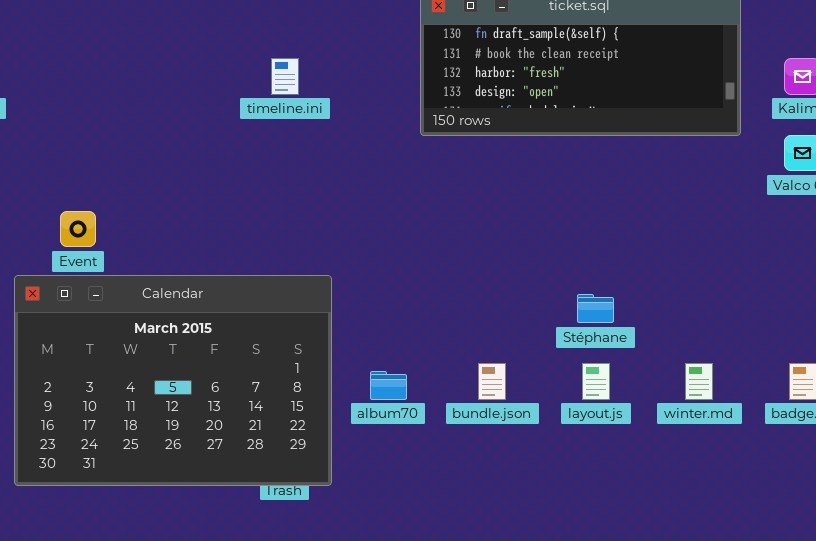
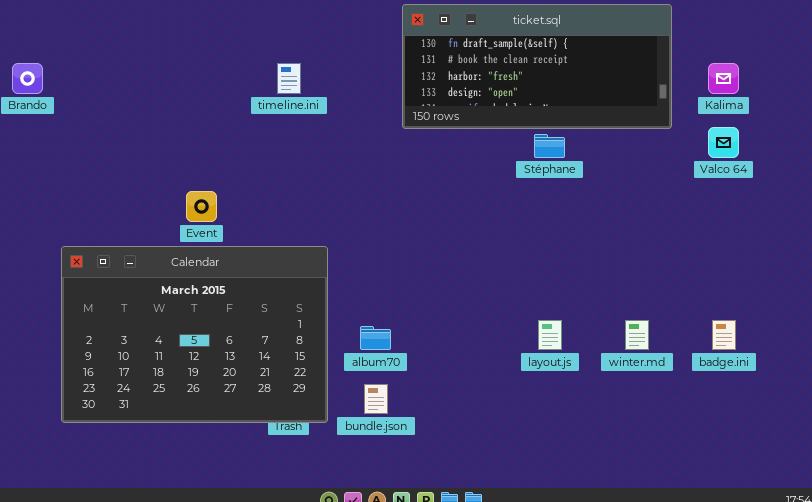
Event: [60,211,96,247] -> [186,191,217,222], moved
Stéphane: [577,294,614,323] -> [534,134,565,158], moved
bundle.json: [478,363,506,400] -> [364,384,388,414], moved

